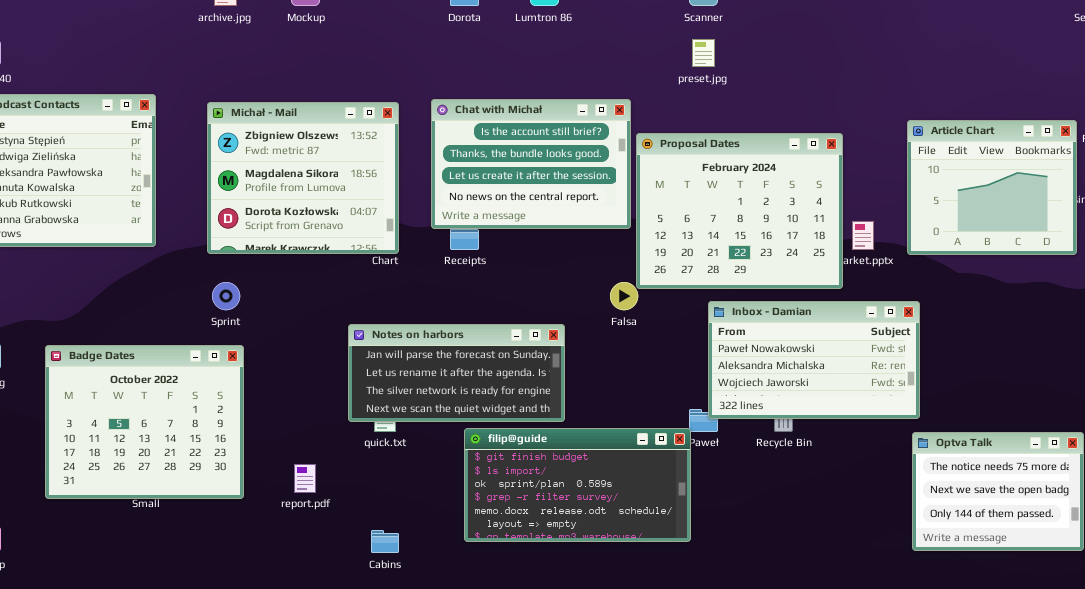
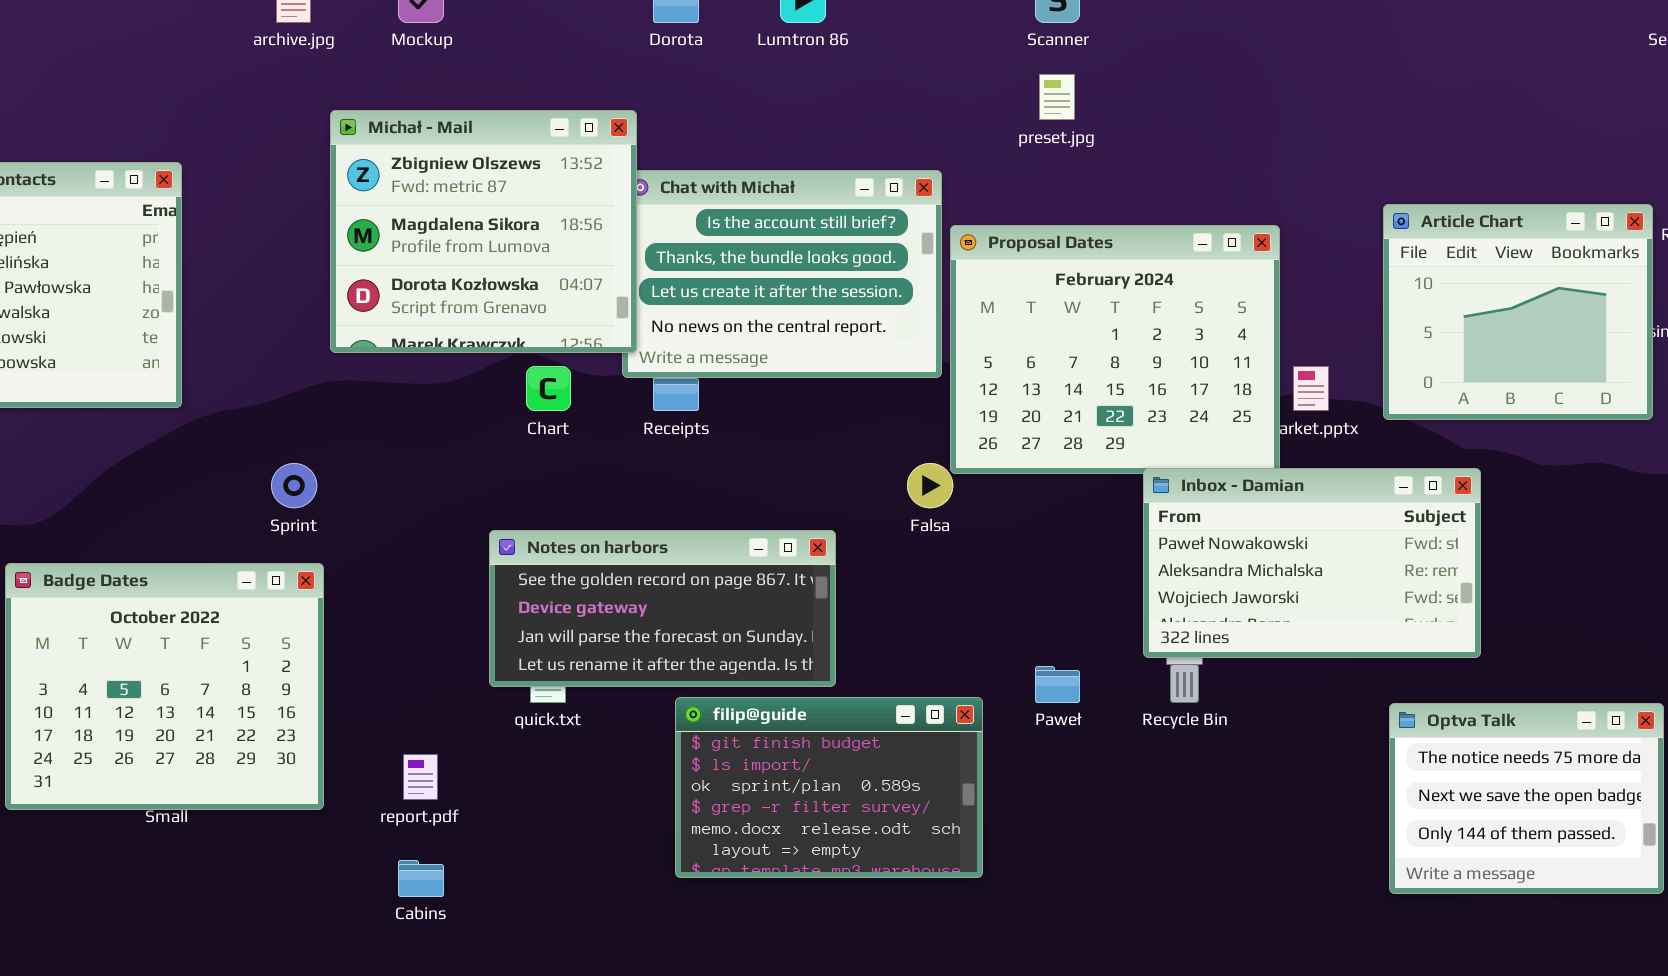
Michał - Mail: [207,102,399,254] -> [330,110,637,353], moved
Inbox - Damian: [708,301,920,419] -> [1143,468,1481,658], moved
Notes on harbors: [348,324,565,422] -> [489,530,836,687], scrolled up 2 rows
filip@guide: [464,428,691,542] -> [675,697,983,878], resized
Cabins: [371,530,399,553] -> [398,860,444,897], moved

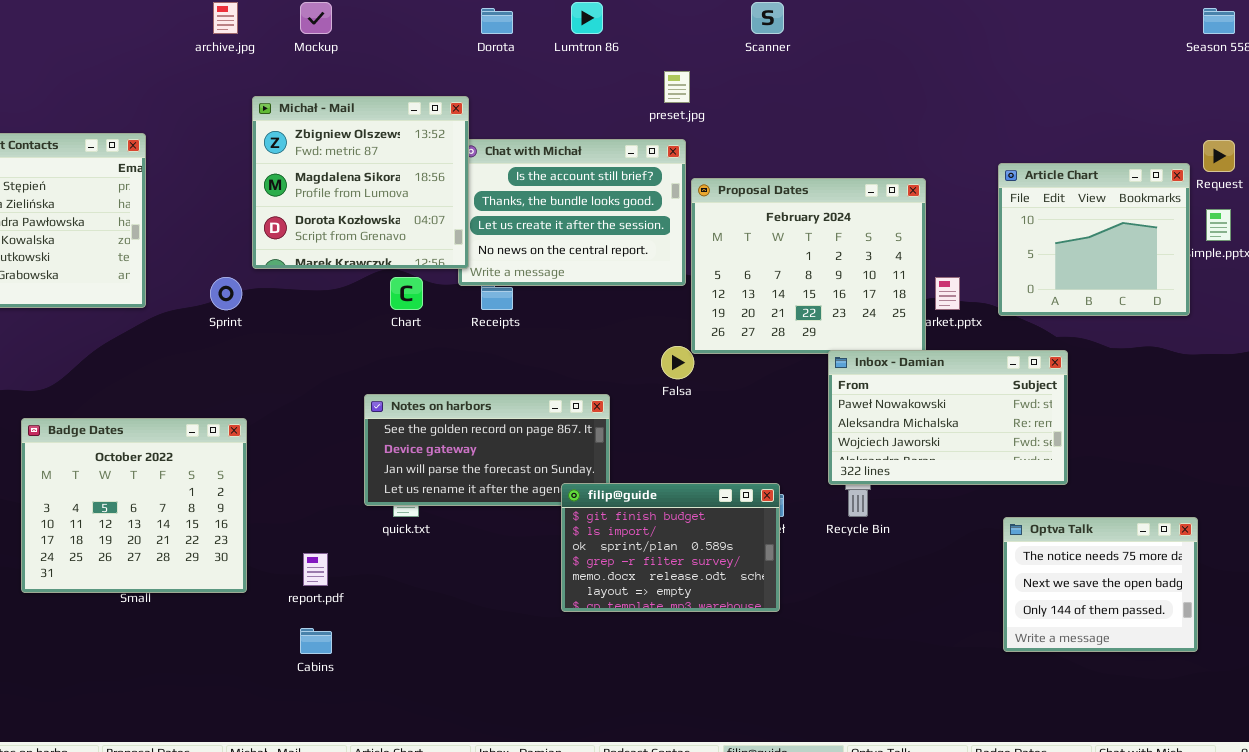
preset.jpg: [1039,74,1075,120] -> [664,71,690,103], moved
Sprint: [271,463,317,508] -> [210,277,242,310], moved
filip@guide: [675,697,983,878] -> [561,483,780,612], moved

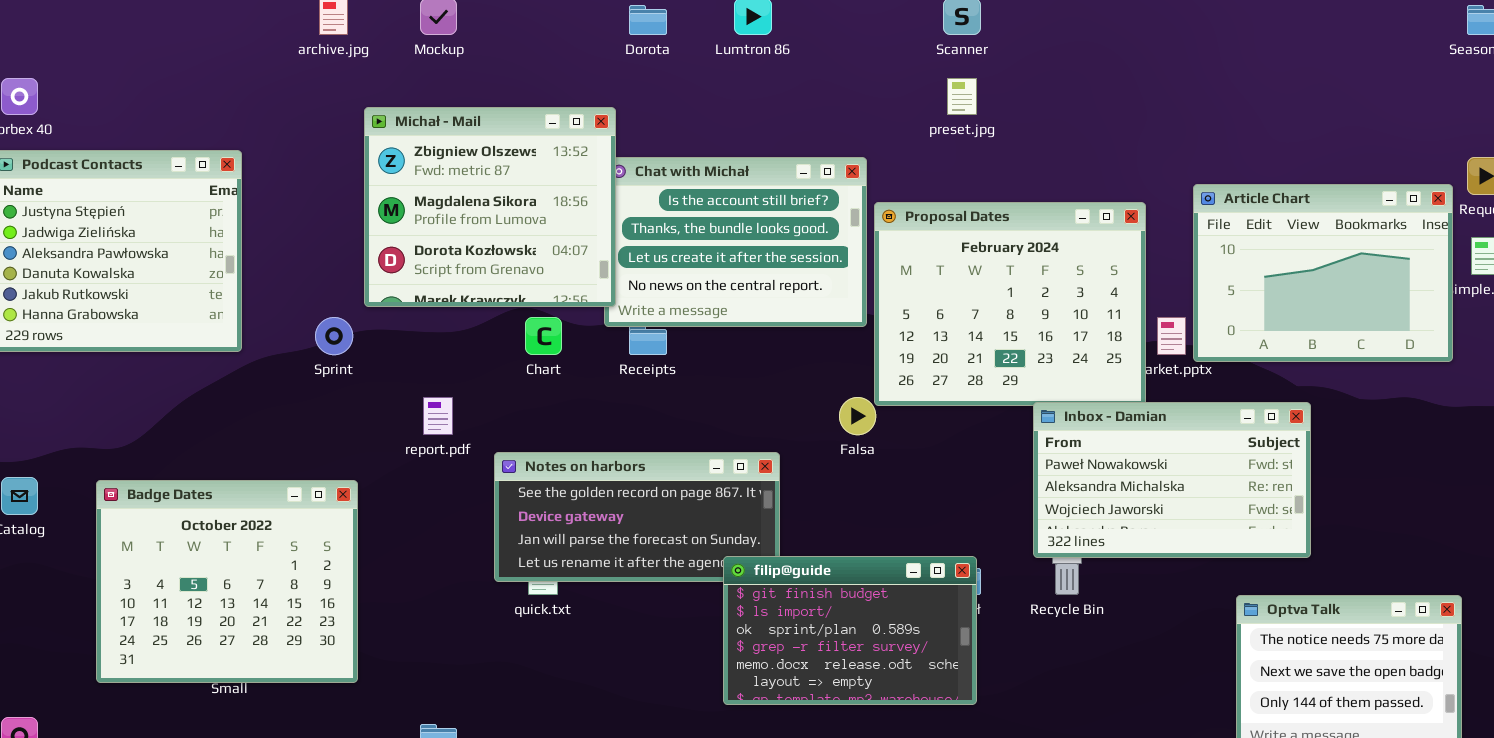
preset.jpg: [664,71,690,103] -> [947,78,977,115], moved
Article Chart: [998,163,1190,316] -> [1193,184,1453,362], resized
report.pdf: [303,553,328,586] -> [423,397,453,435], moved

